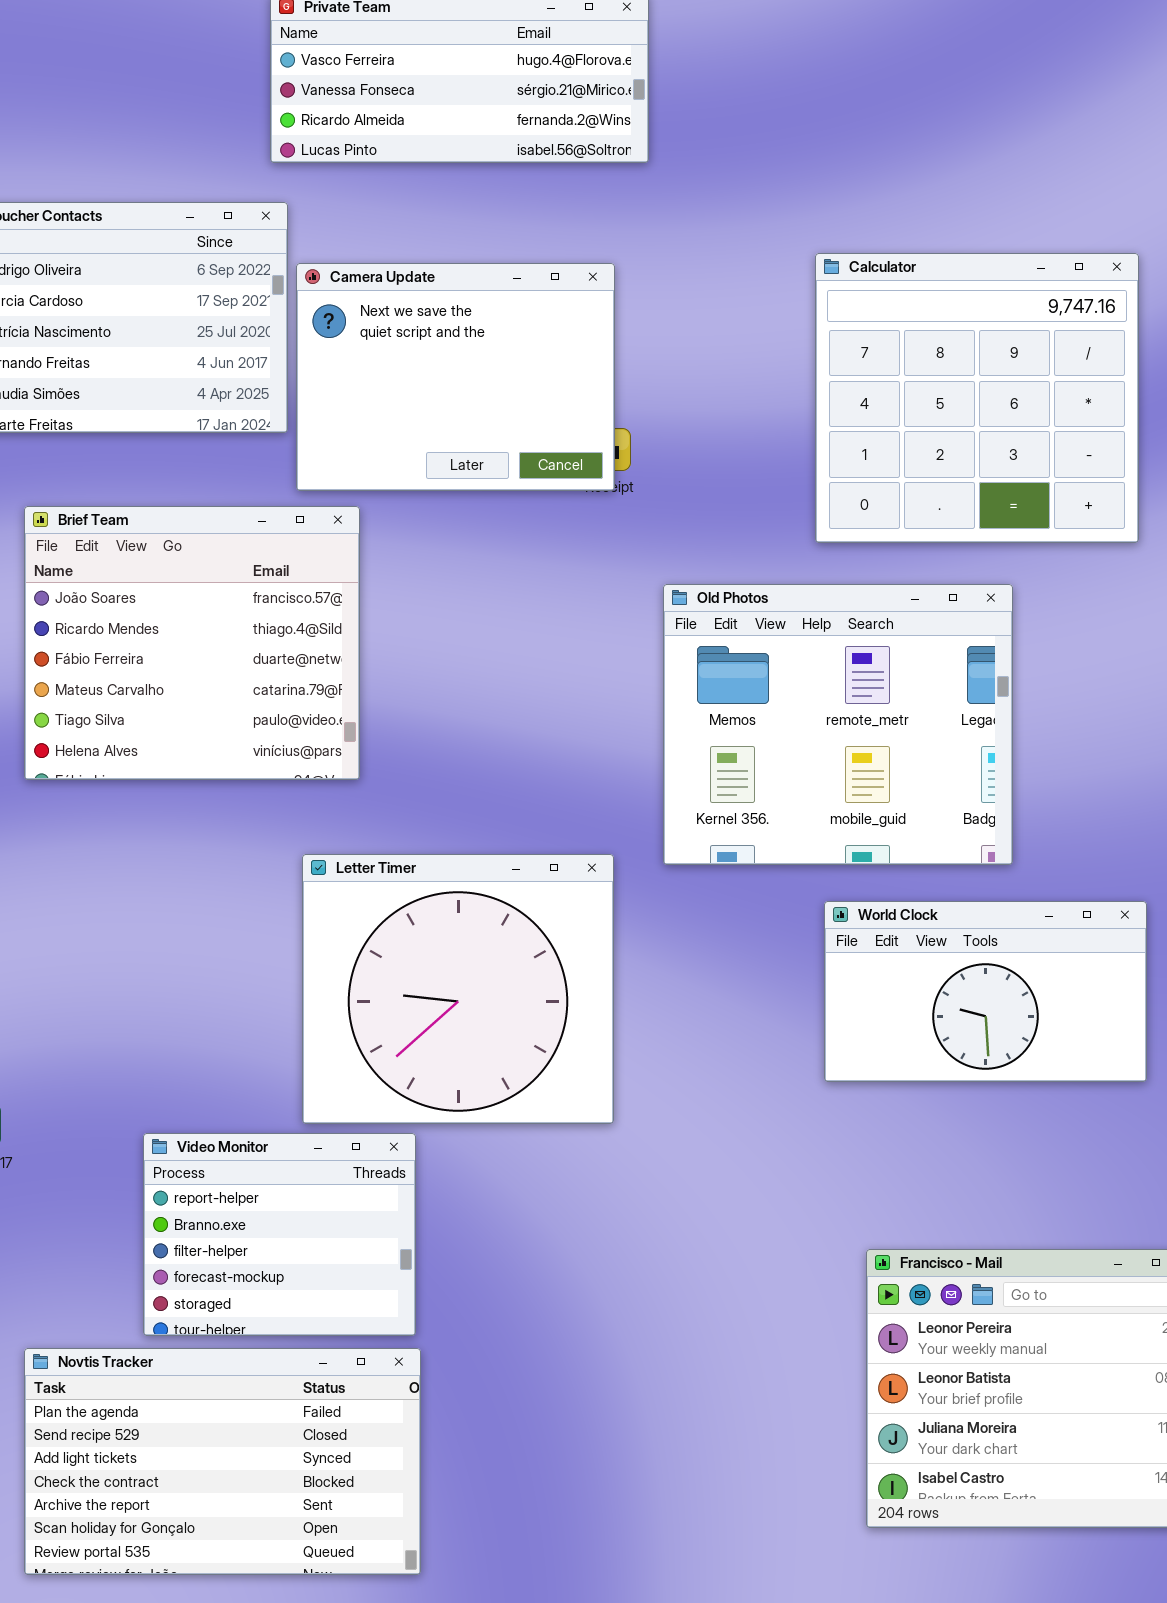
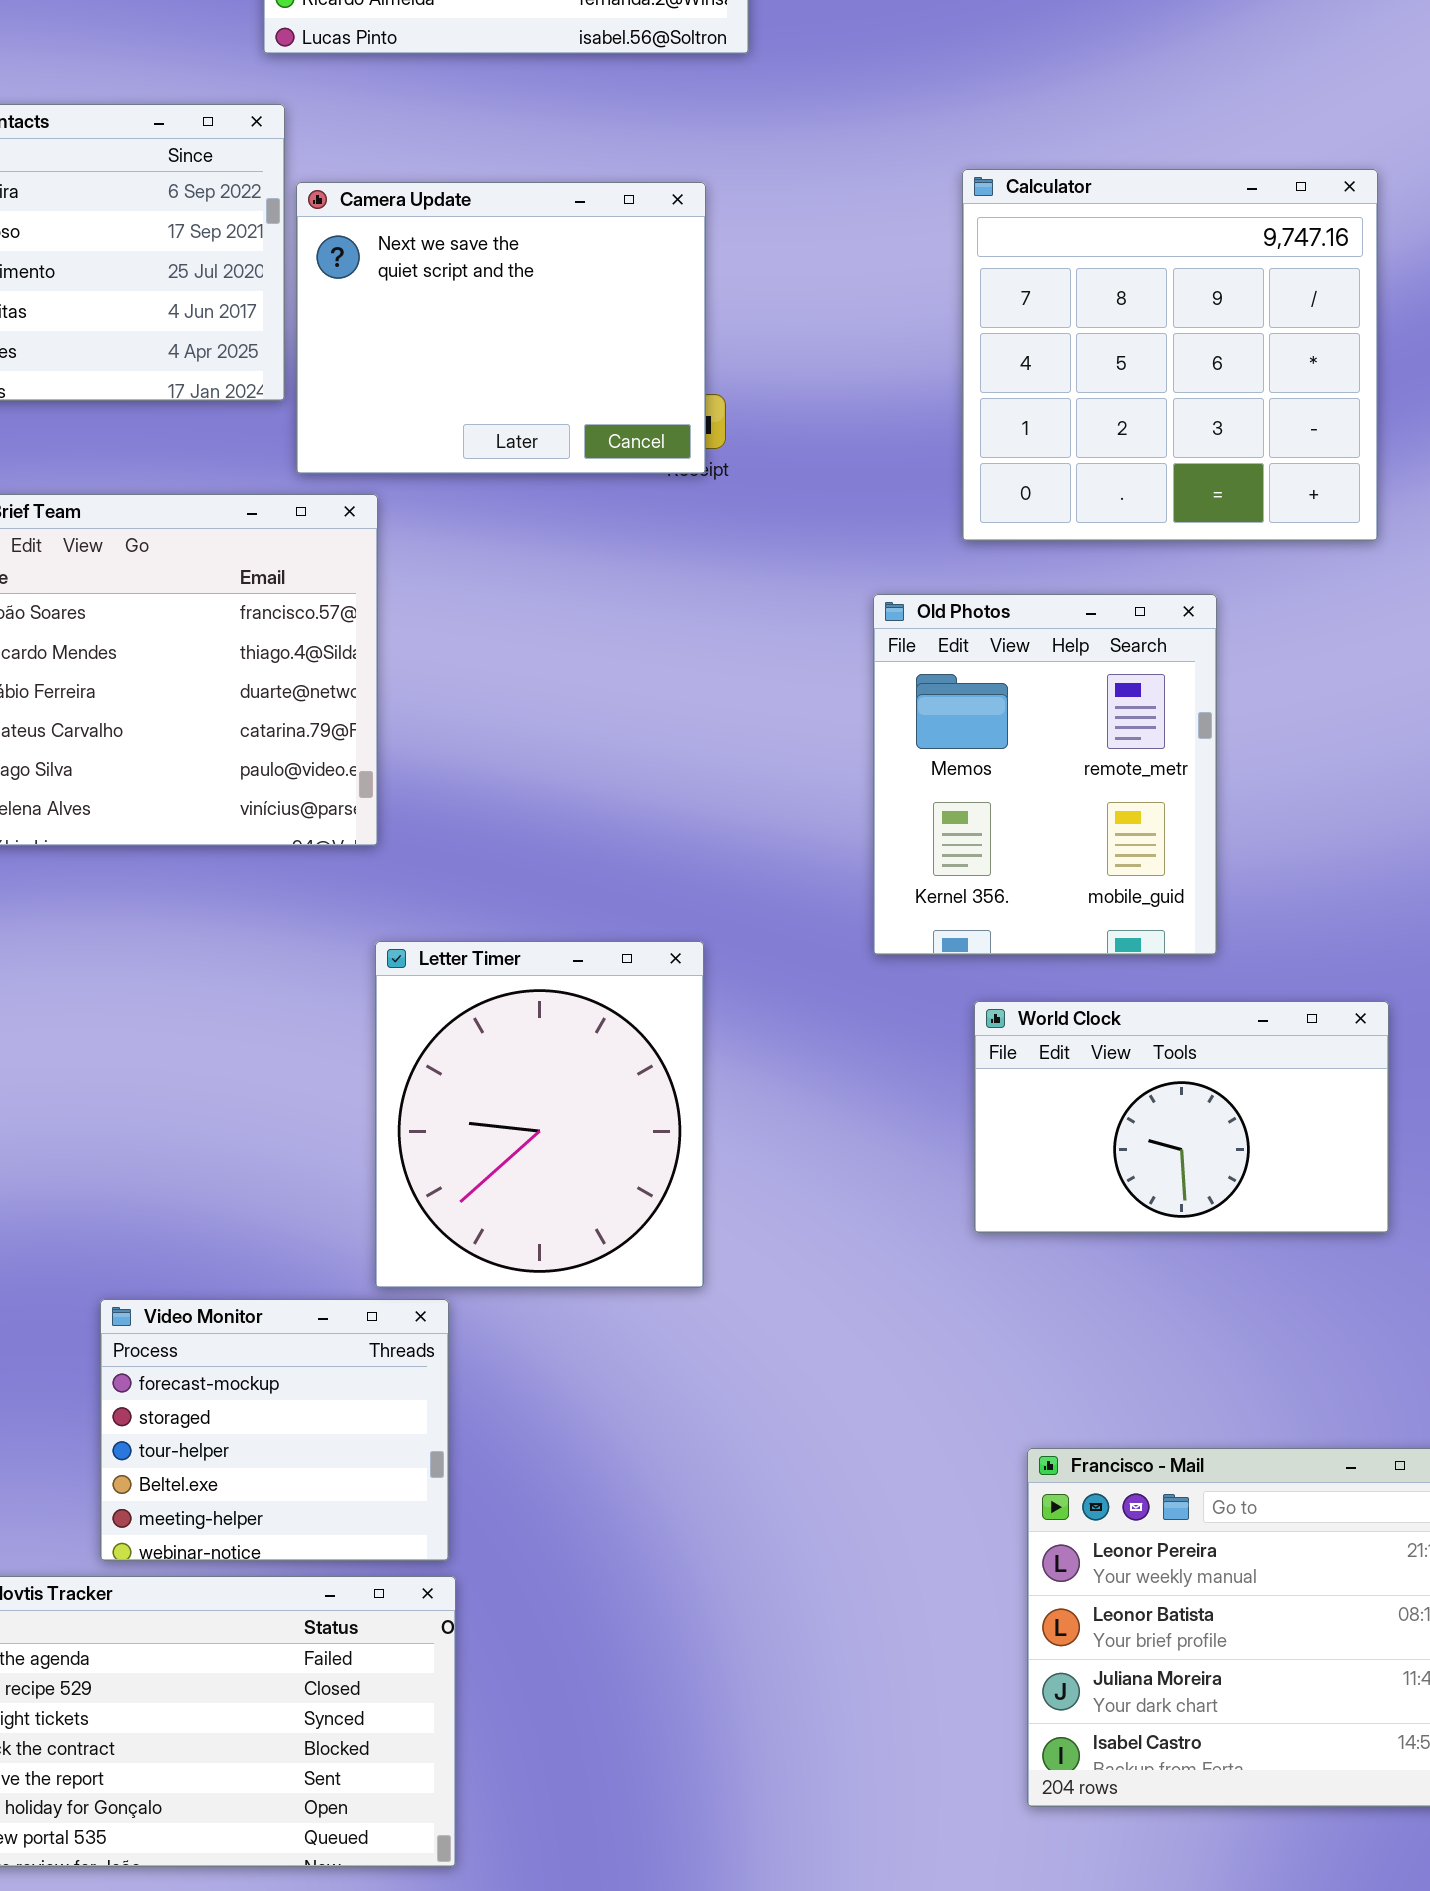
Old Photos: [663,584,1013,865] -> [873,594,1217,955], resized
Letter Timer: [302,854,614,1124] -> [375,941,704,1288], resized
Video Monitor: [143,1133,416,1336] -> [100,1299,449,1561], scrolled down 3 rows

